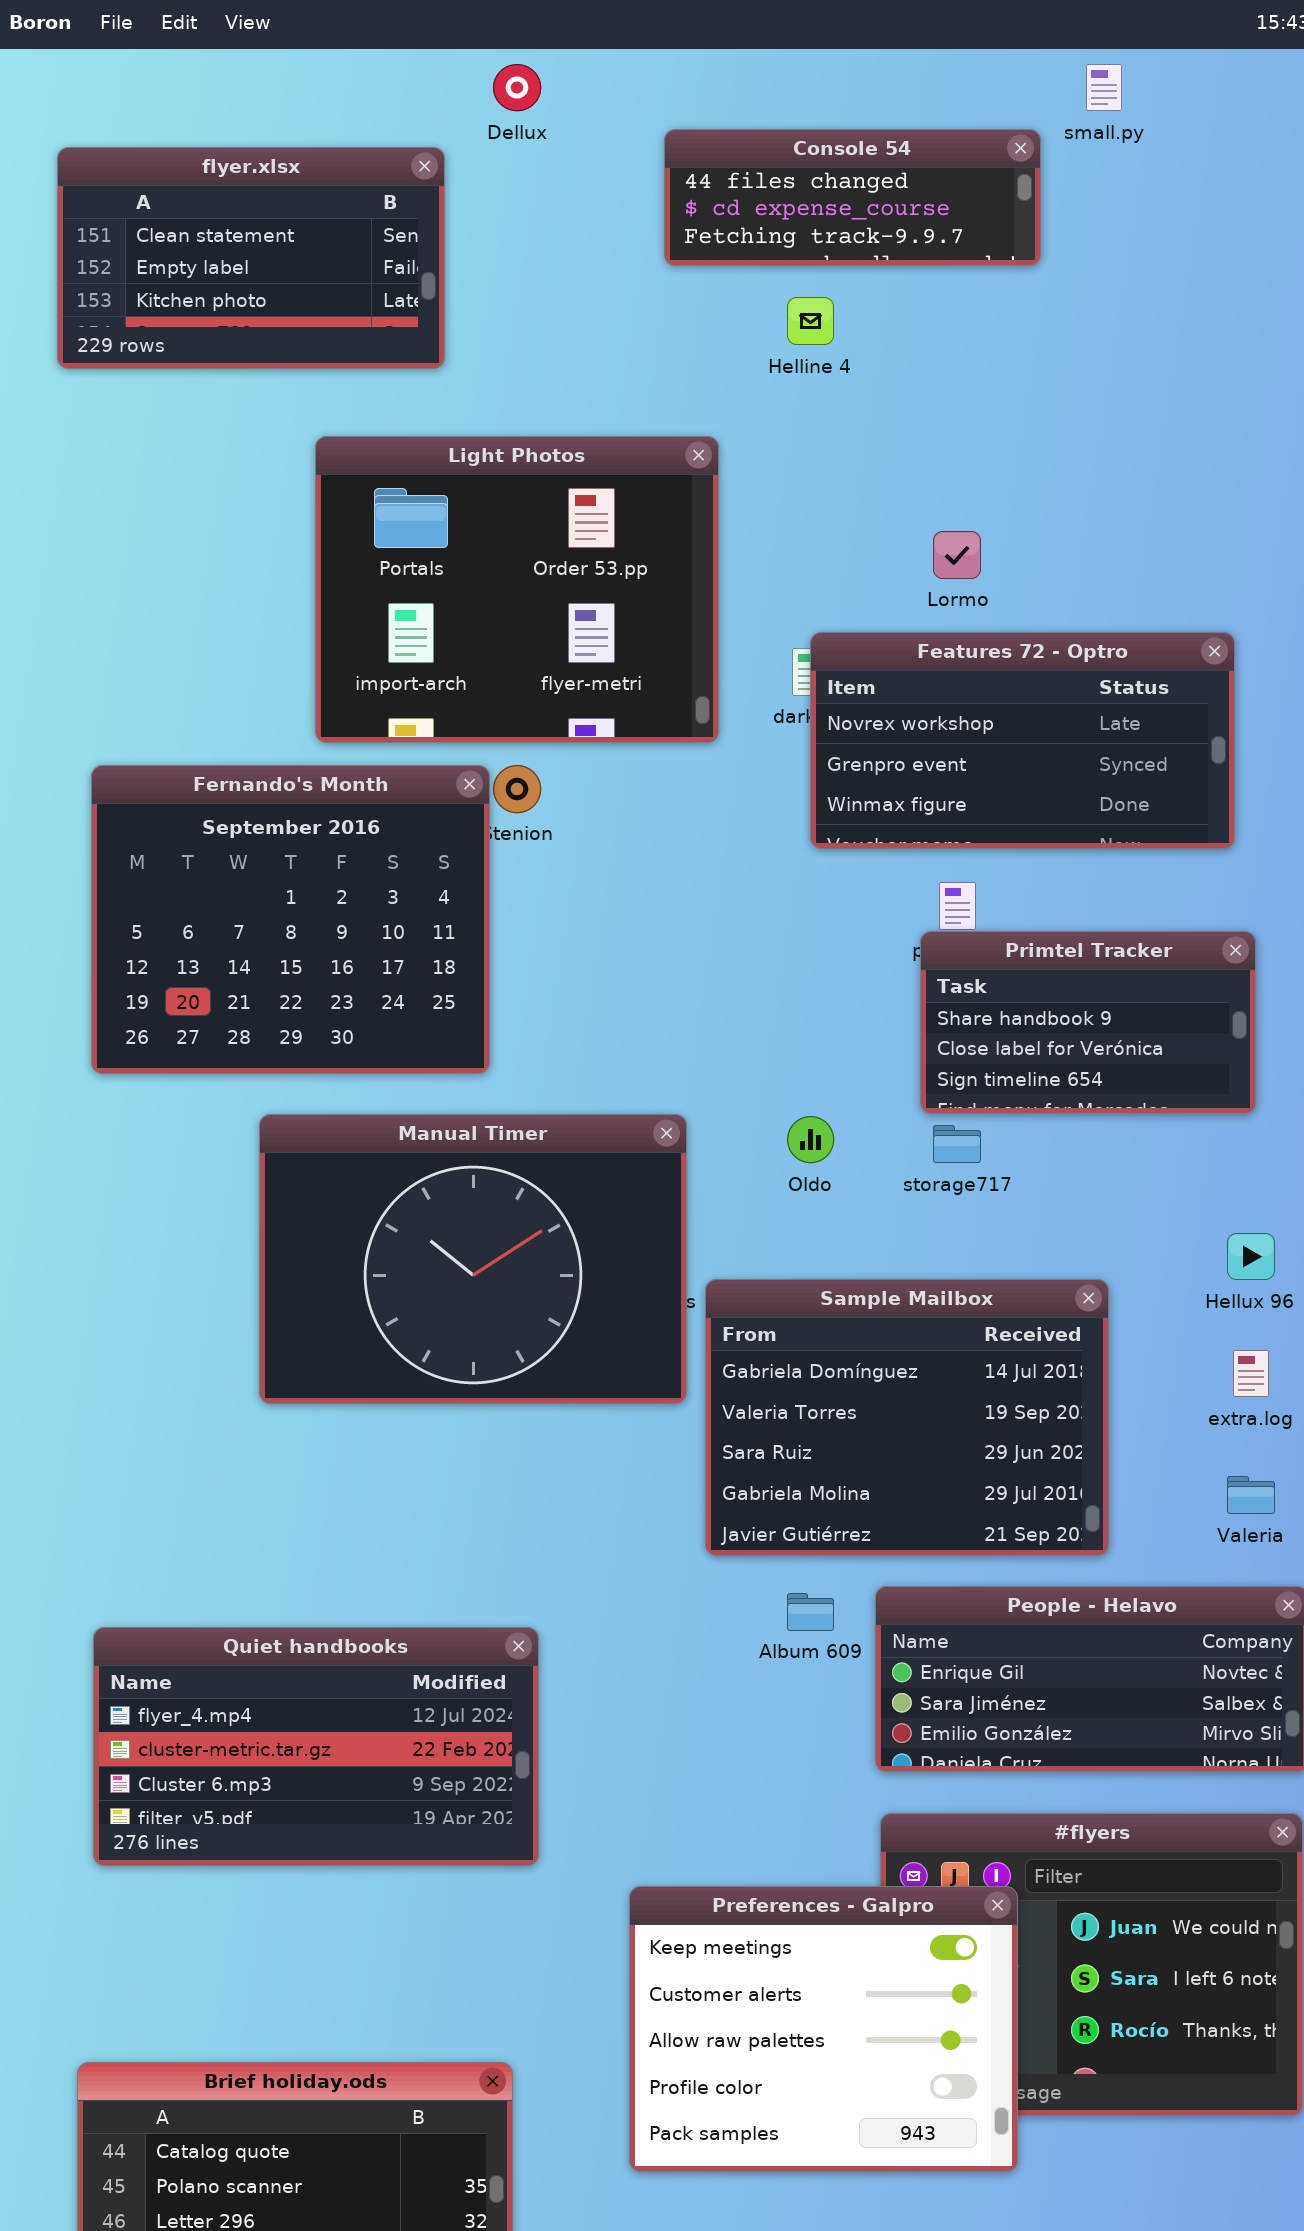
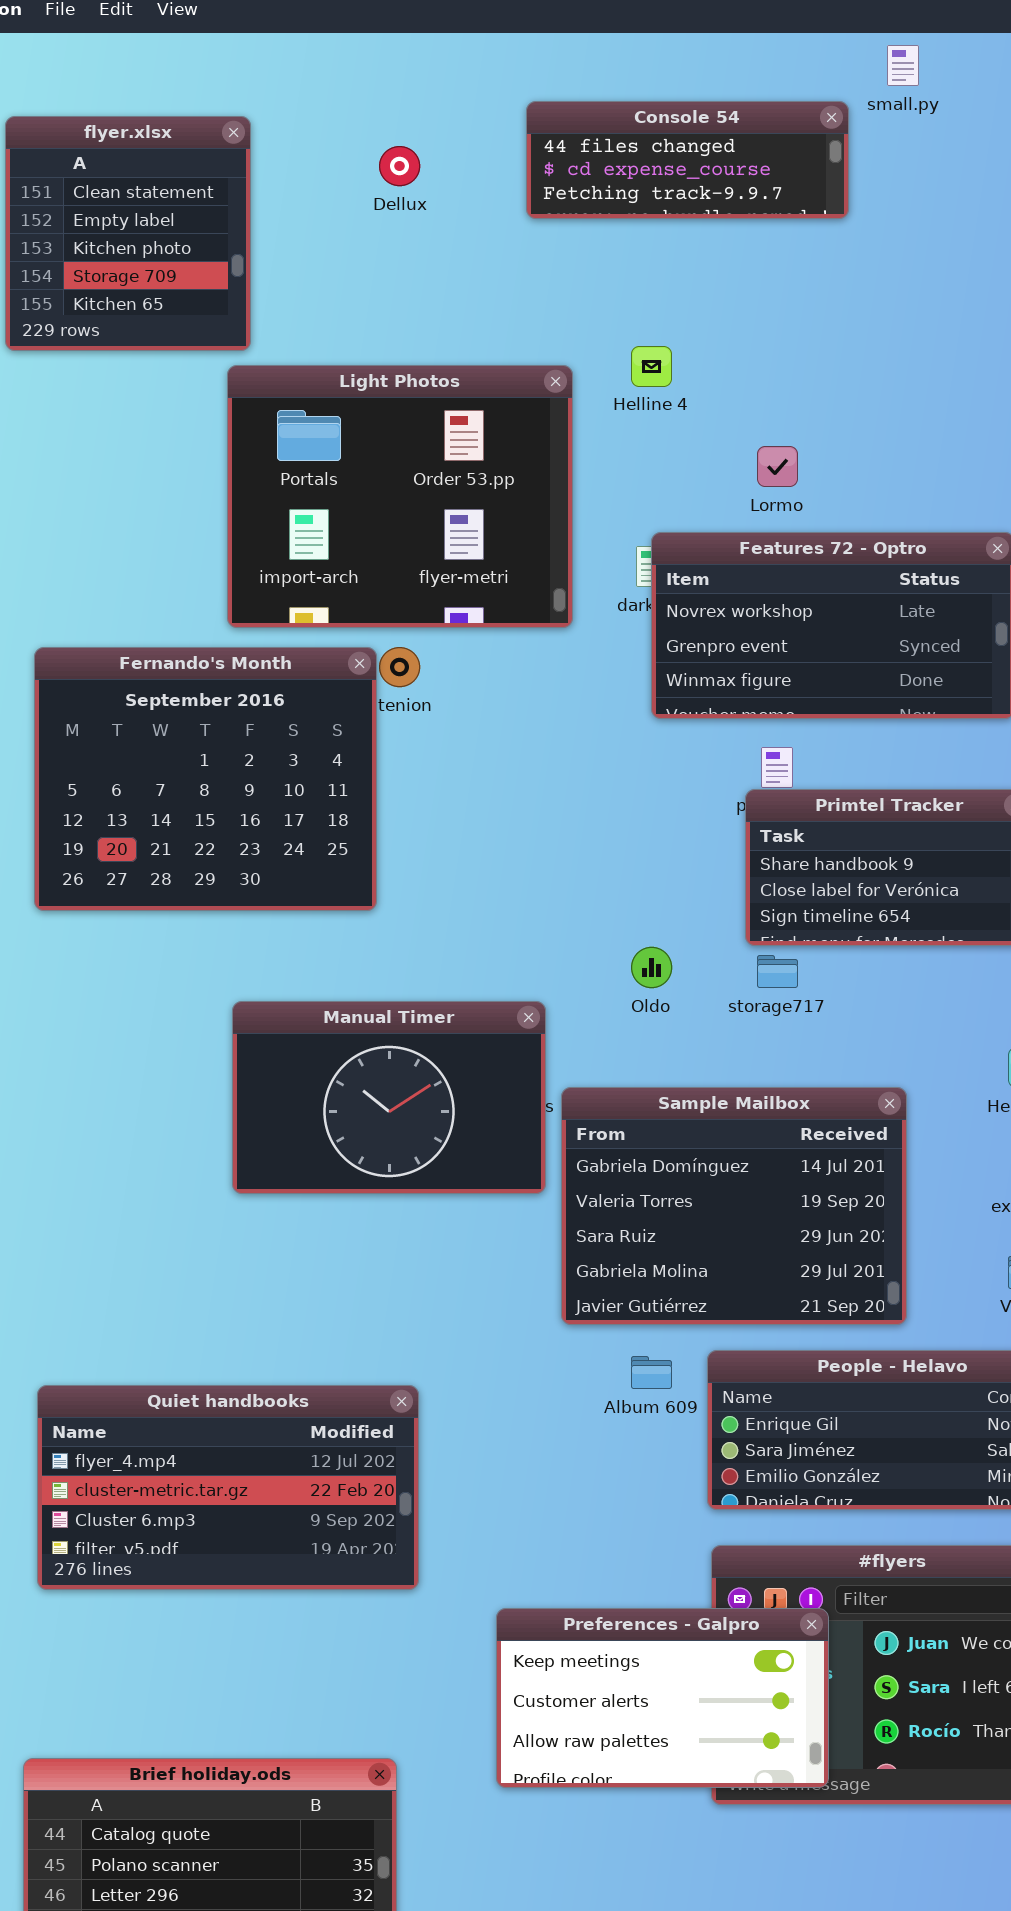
Dellux: [493,64,541,111] -> [379,146,420,186], moved
flyer.xlsx: [57,147,445,369] -> [5,116,251,351], resized
Helline 4: [787,297,834,345] -> [631,346,672,387], moved
Manual Timer: [259,1114,687,1404] -> [232,1001,546,1194], resized
Preferences - Galpro: [629,1886,1018,2172] -> [496,1608,829,1788], resized

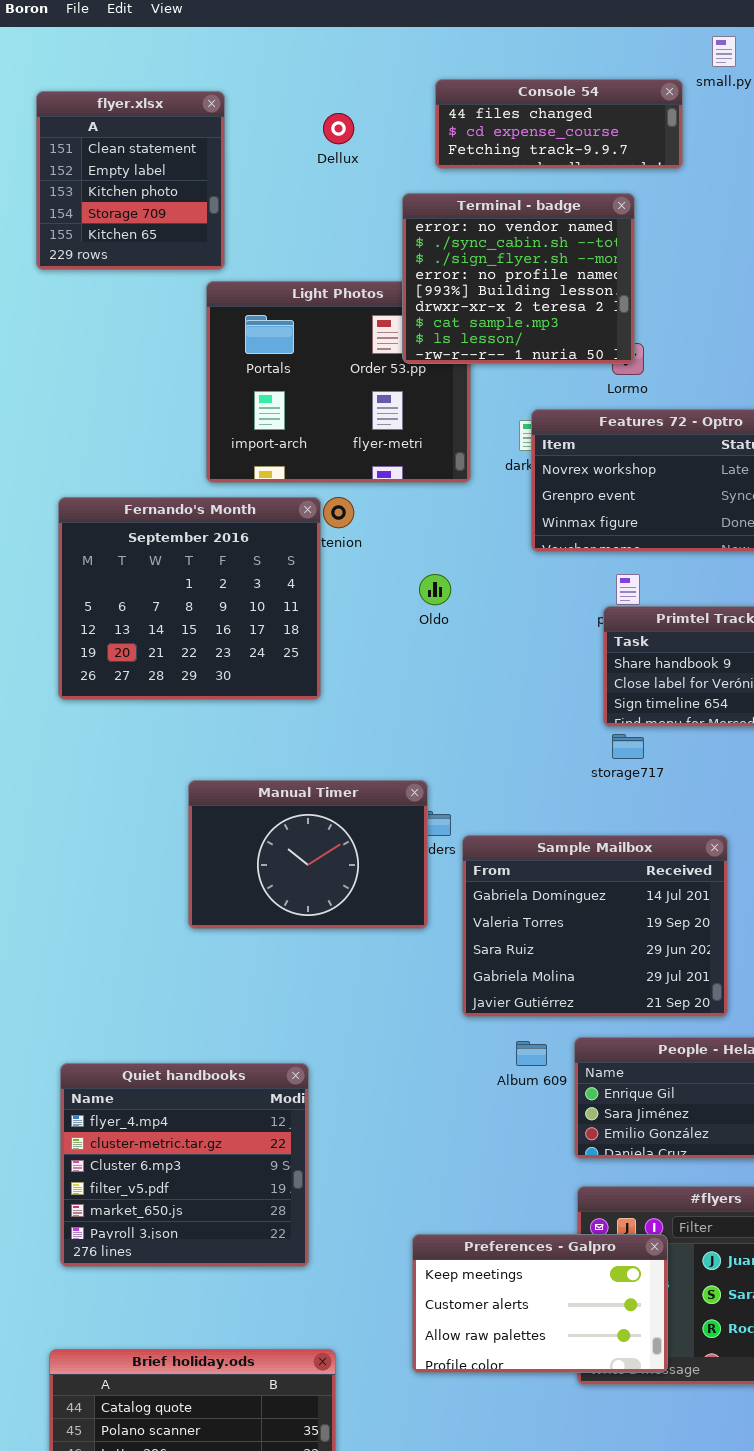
Terminal - badge: none -> [402,193,635,364], opened
Oldo: [631,947,672,988] -> [419,574,451,605], moved
Manual Timer: [232,1001,546,1194] -> [188,780,428,929], moved
Quiet handbooks: [37,1385,419,1590] -> [60,1063,309,1267], resized

